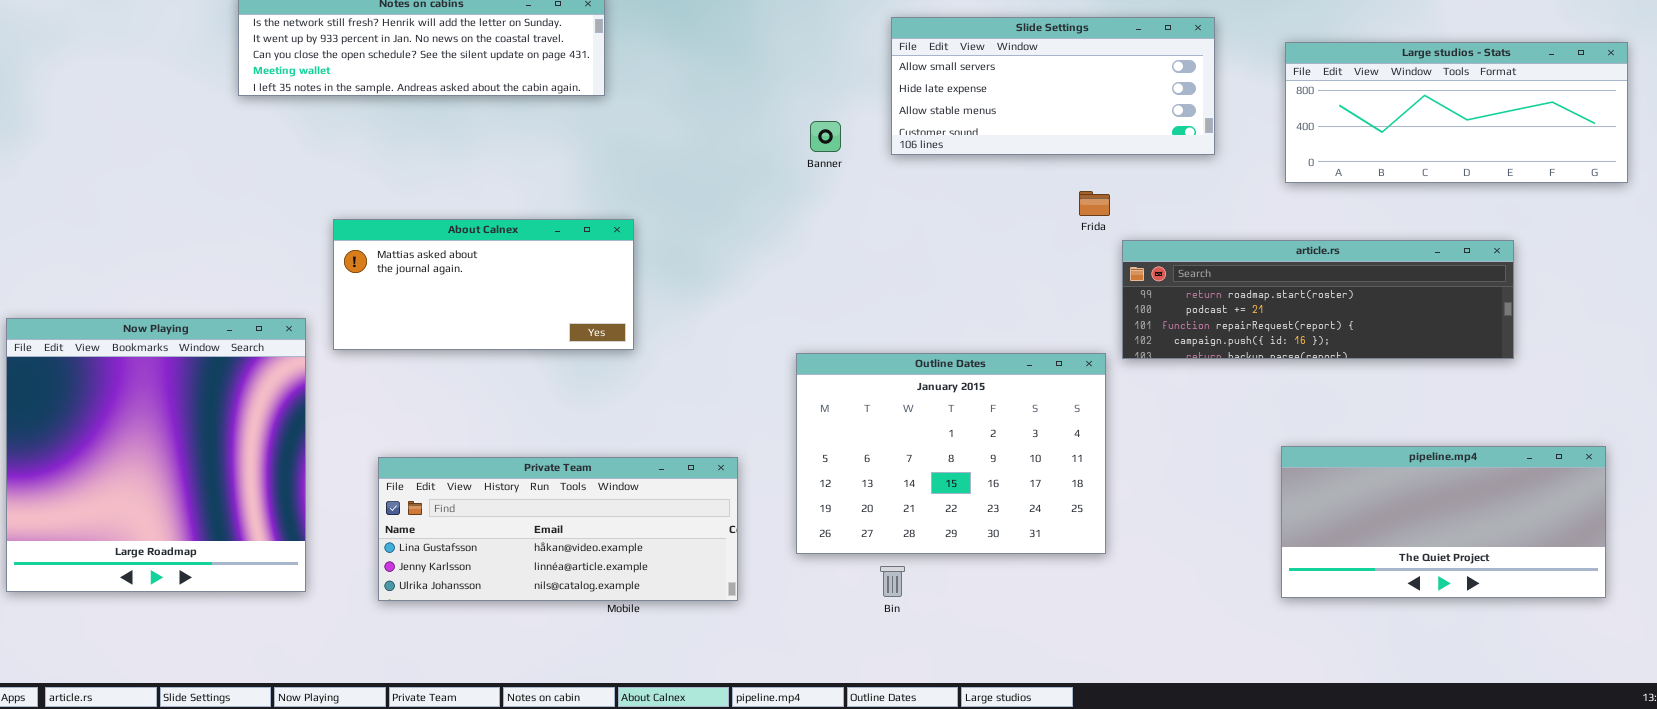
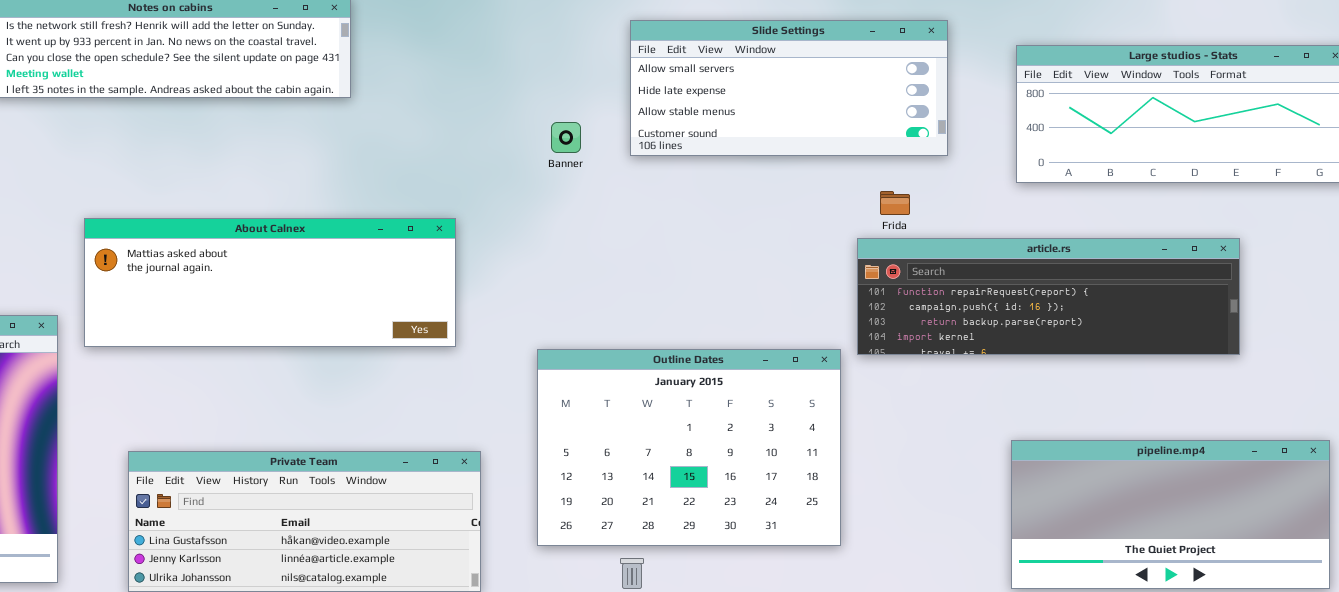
Frida: [1079,191,1110,216] -> [880,191,910,215], moved
About Calnex: [333,219,634,350] -> [84,218,456,347], resized
article.rs: [1122,240,1514,359] -> [857,238,1240,355], scrolled down 2 rows

